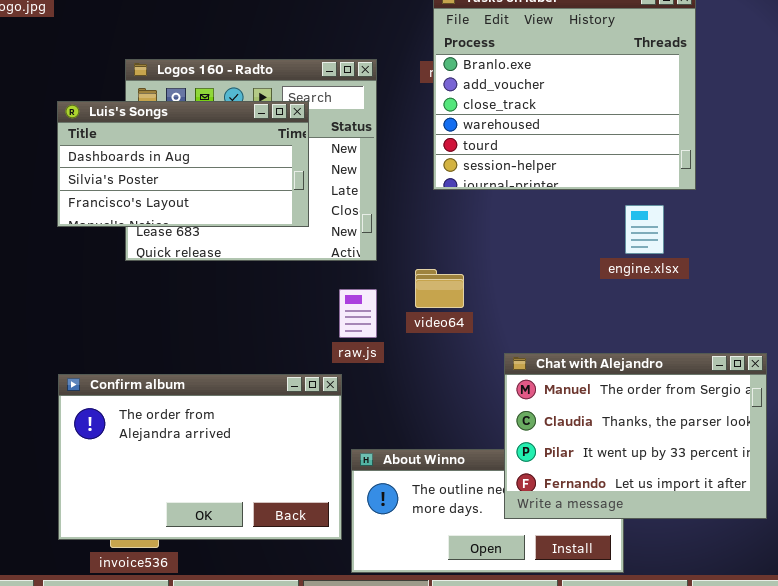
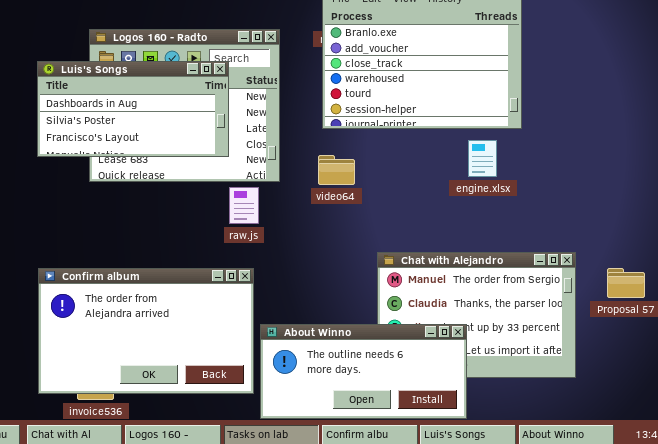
video64: [415,269,464,308] -> [318,155,355,185], moved
raw.js: [339,289,377,338] -> [229,187,259,224], moved
About Winno: [351,449,624,573] -> [260,324,467,419], raised

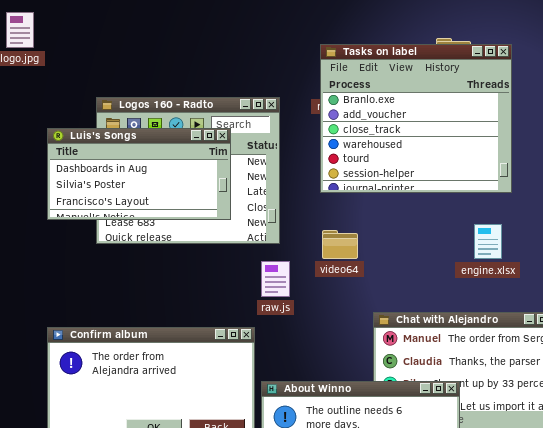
engine.xlsx: [468,140,497,177] -> [474,224,502,259], moved
video64: [318,155,355,185] -> [322,230,358,259], moved
raw.js: [229,187,259,224] -> [261,261,290,297], moved

